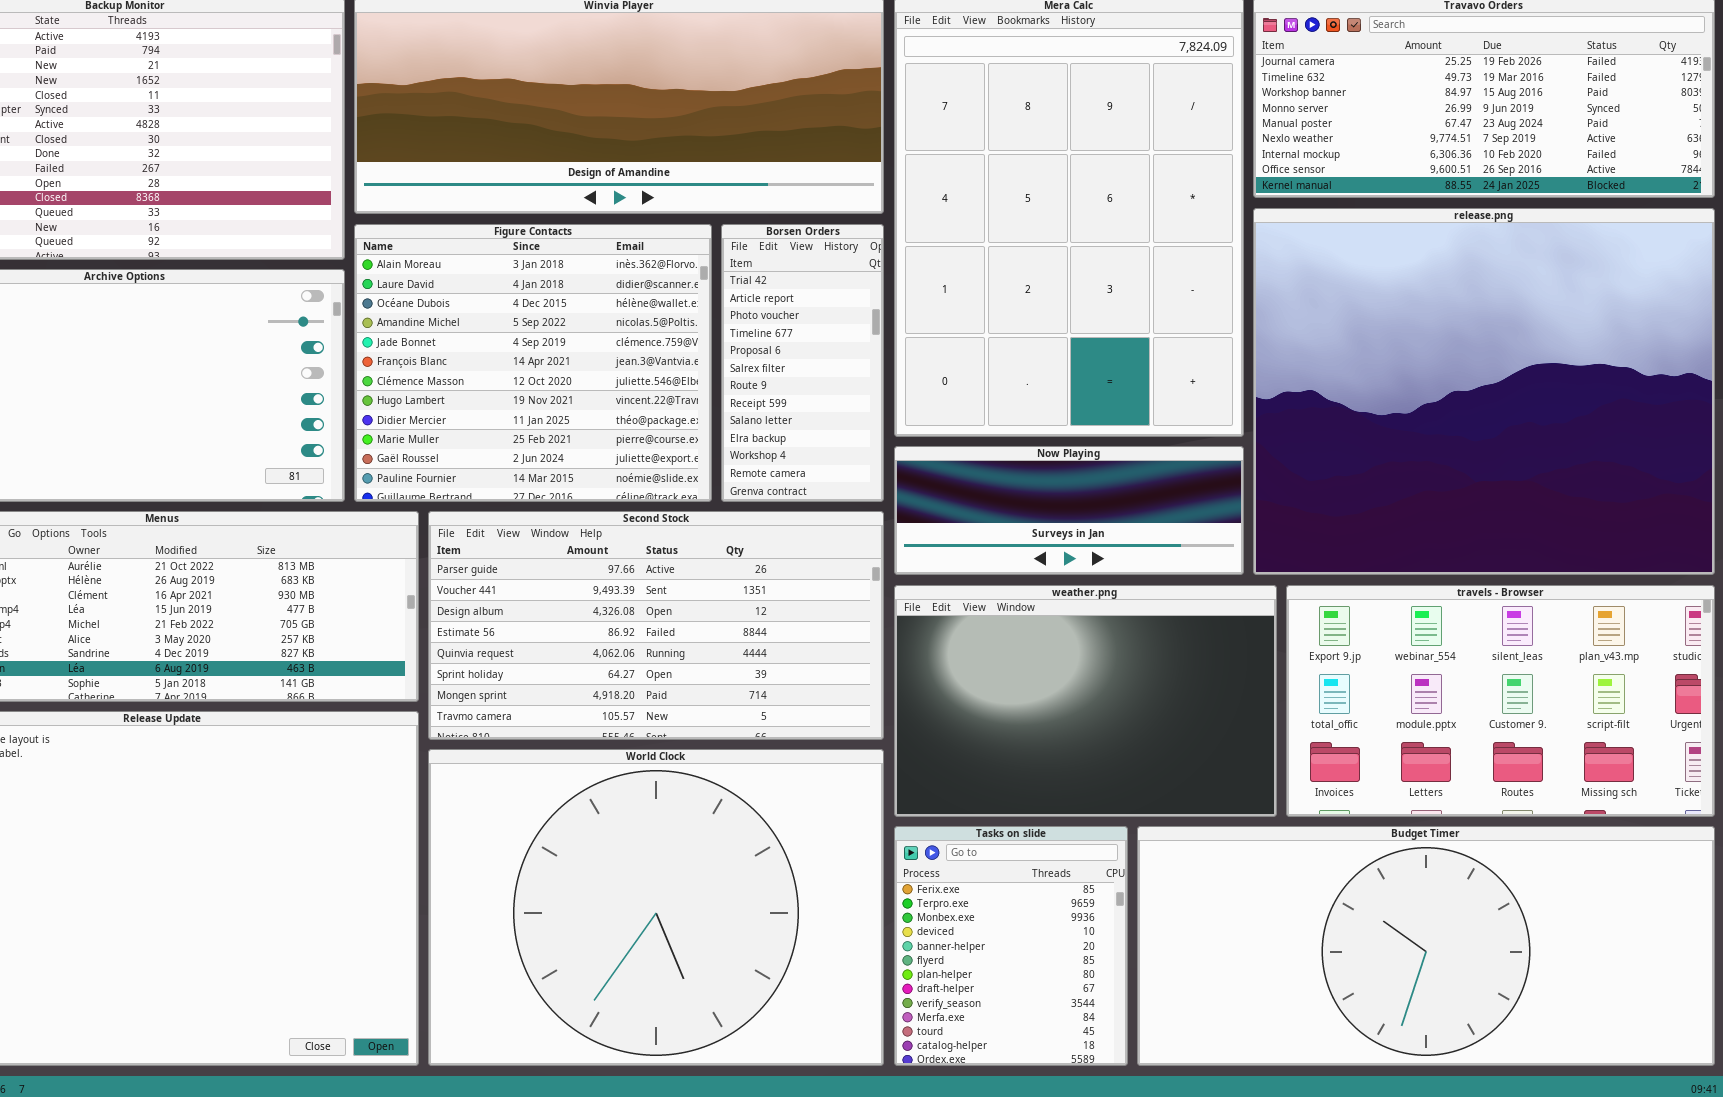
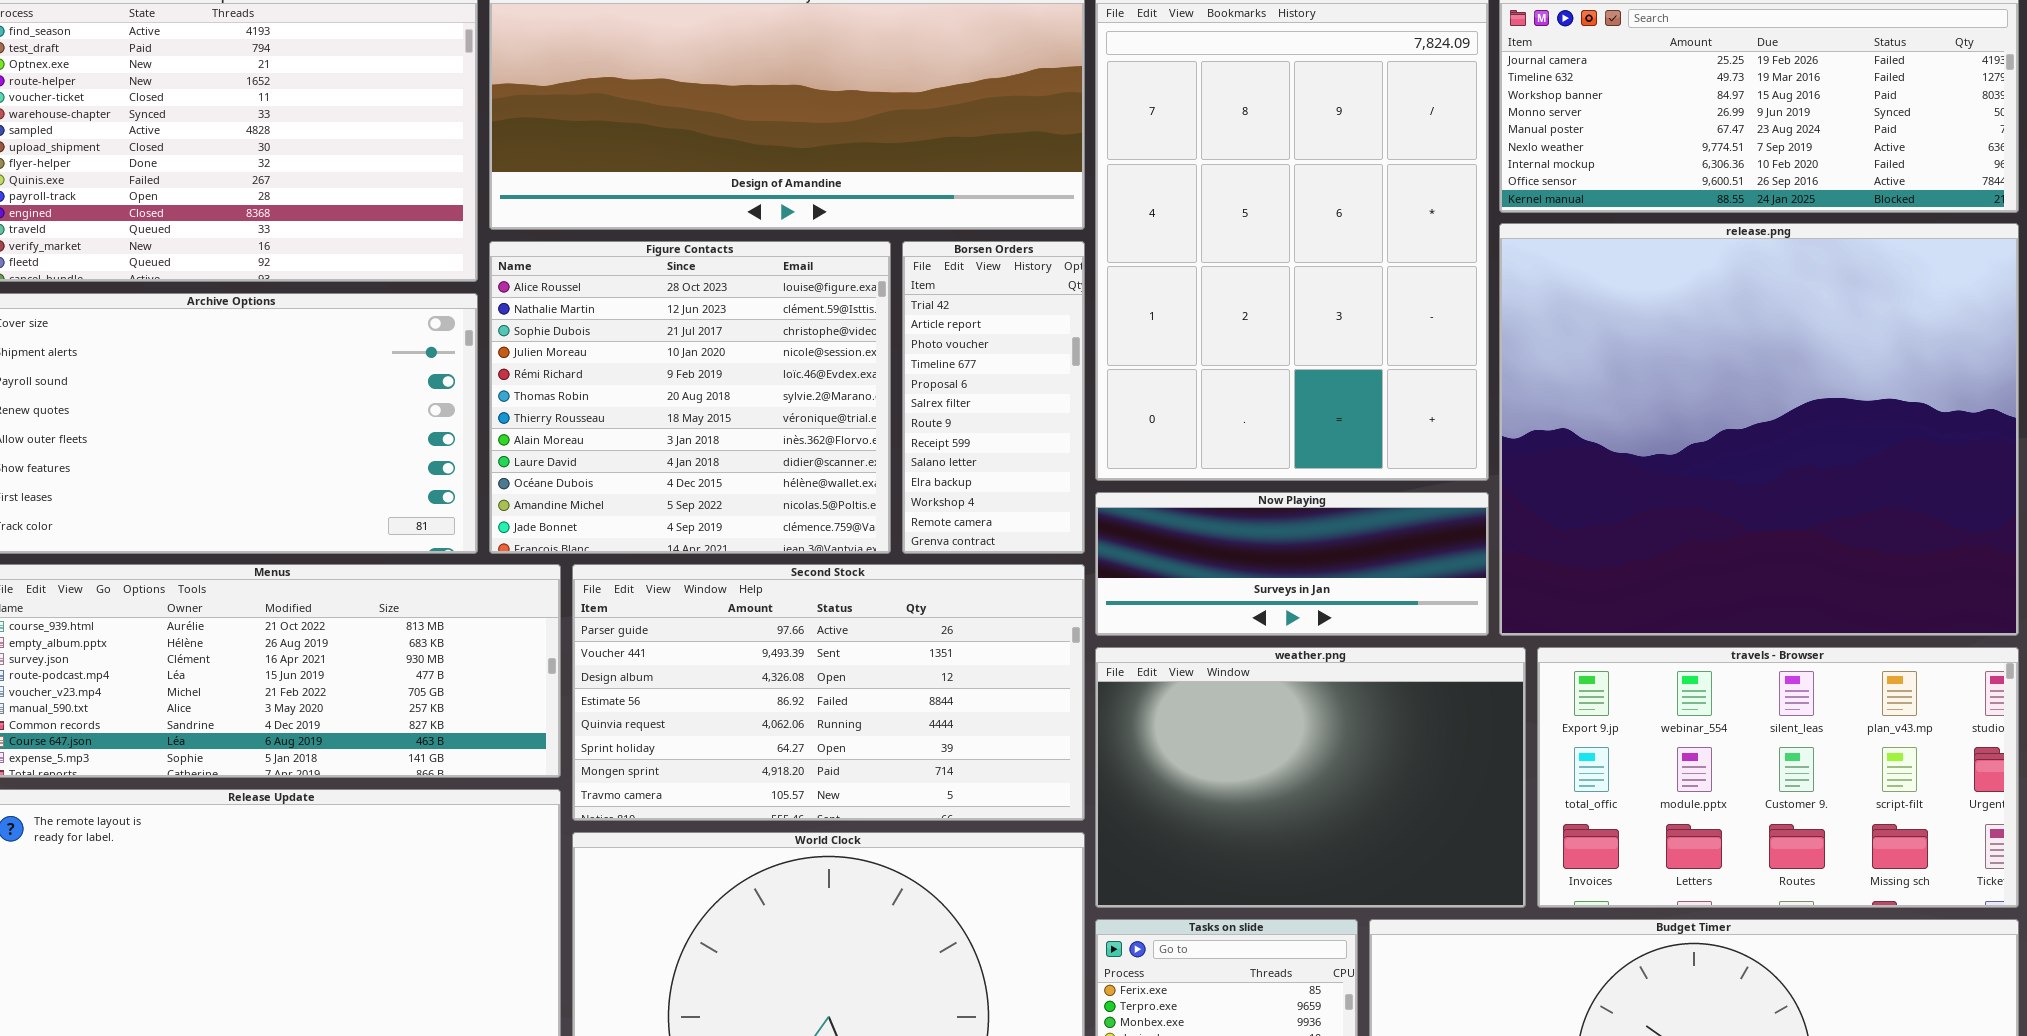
Figure Contacts: [354,224,712,502] -> [489,241,891,554], scrolled up 7 rows

